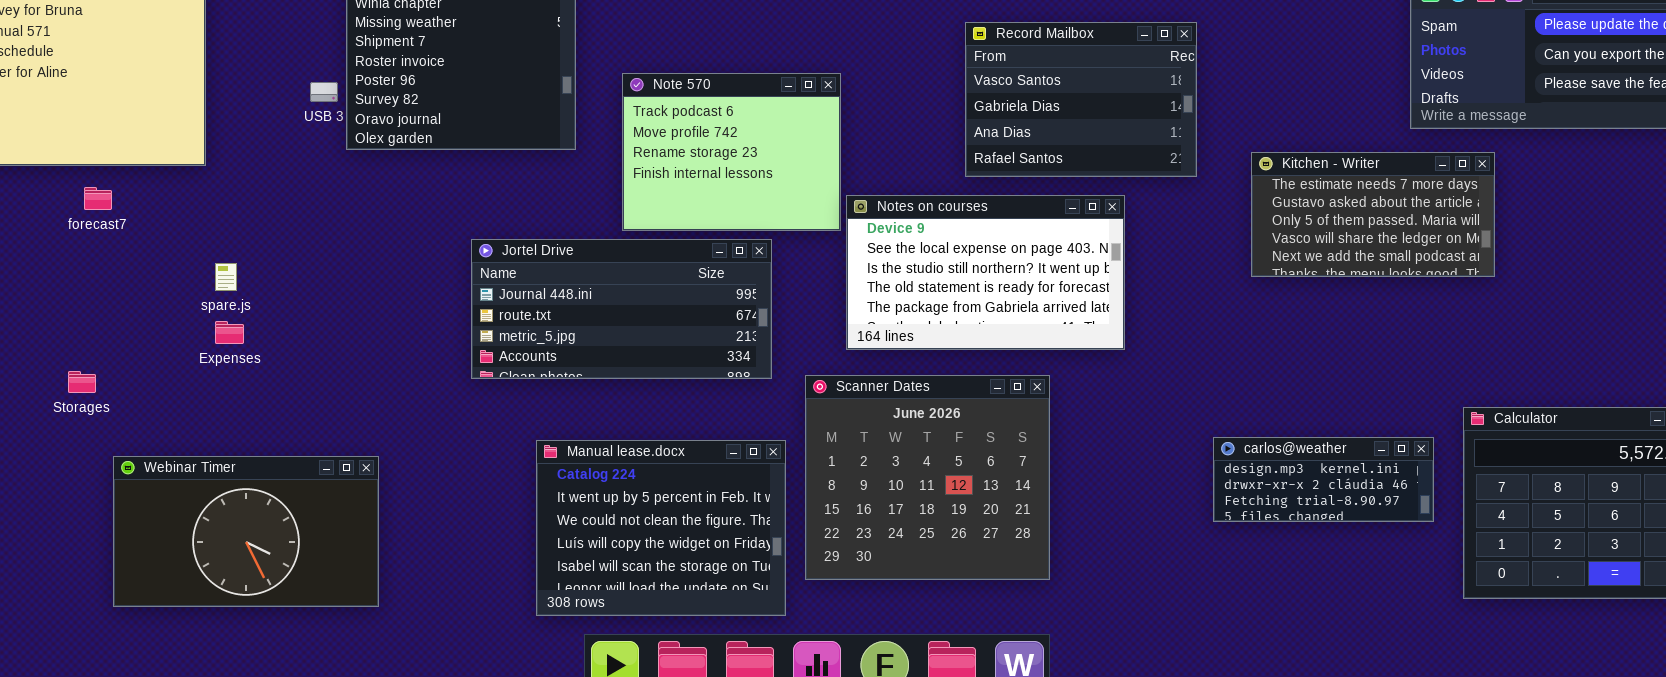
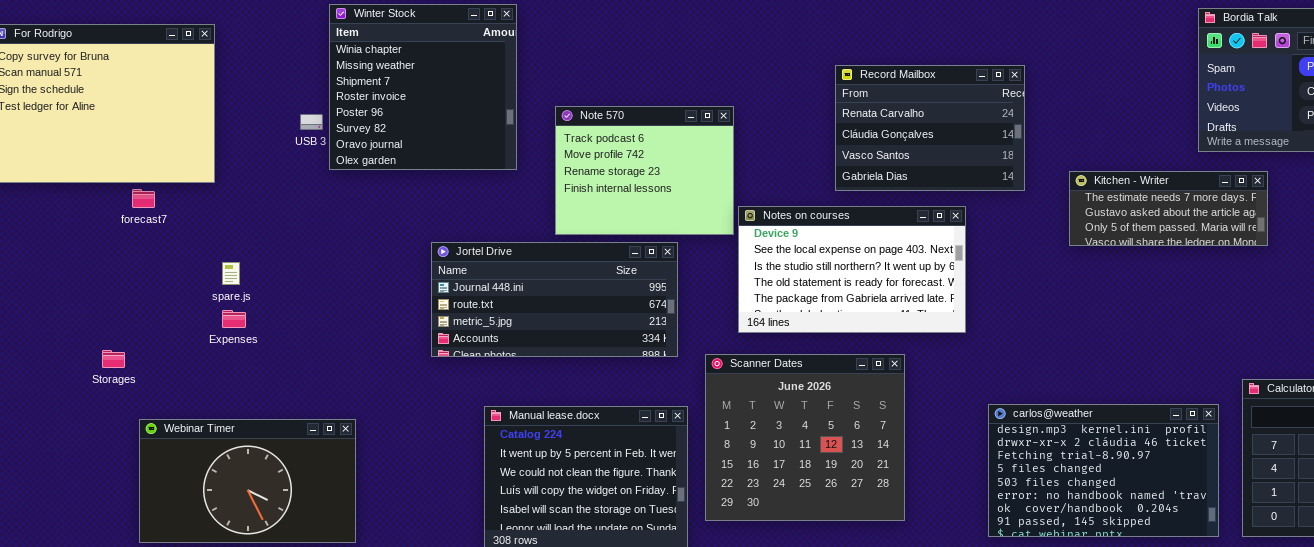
Record Mailbox: [965,22,1197,177] -> [835,65,1025,191], scrolled up 2 rows
Kitchen - Writer: [1251,152,1495,277] -> [1069,171,1268,246], resized
forecast7: [84,187,112,210] -> [132,189,155,208], moved
carlos@weather: [1213,437,1434,522] -> [988,404,1219,537], resized

